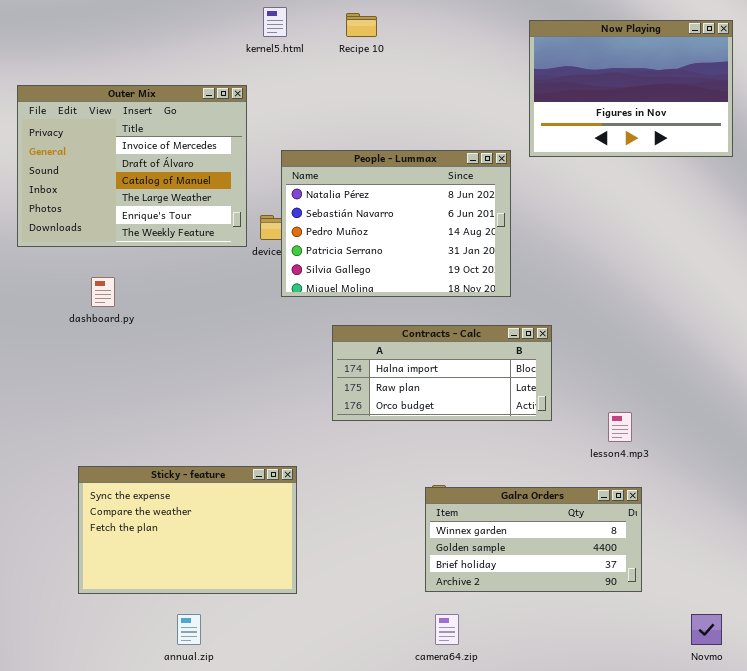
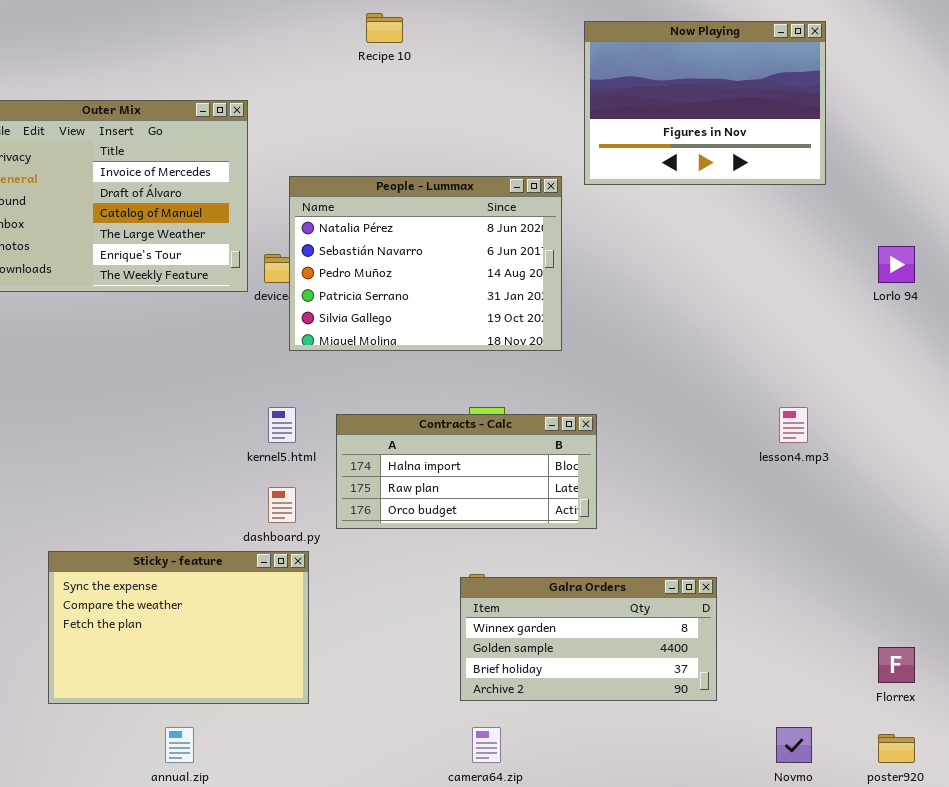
kernel5.html: [263,7,287,37] -> [268,407,296,443], moved
dashboard.py: [91,277,115,307] -> [268,487,296,523], moved
Contracts - Calc: [332,325,552,421] -> [336,414,597,529], moved
lesson4.mp3: [608,412,632,442] -> [779,407,808,443], moved

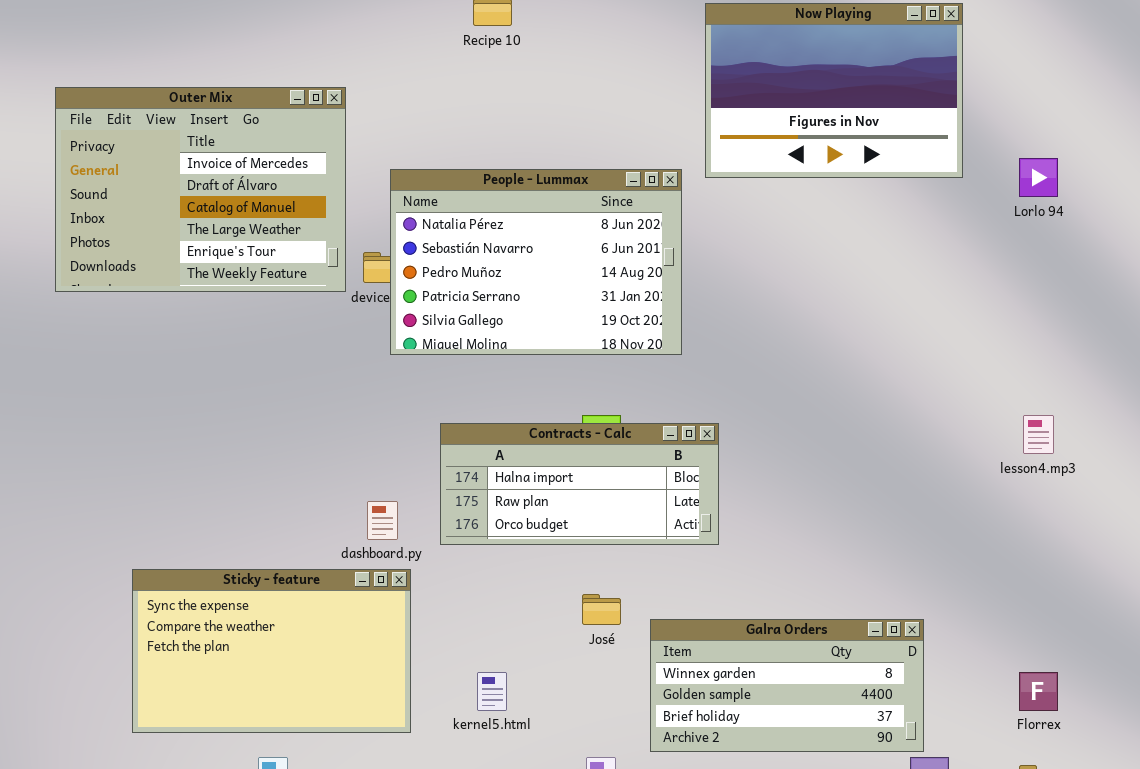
Lorlo 94: [878,246,915,283] -> [1019,158,1058,197], moved
kernel5.html: [268,407,296,443] -> [477,672,507,711], moved
lesson4.mp3: [779,407,808,443] -> [1023,415,1054,454], moved
Galra Orders: [460,577,717,701] -> [650,619,924,752], moved

